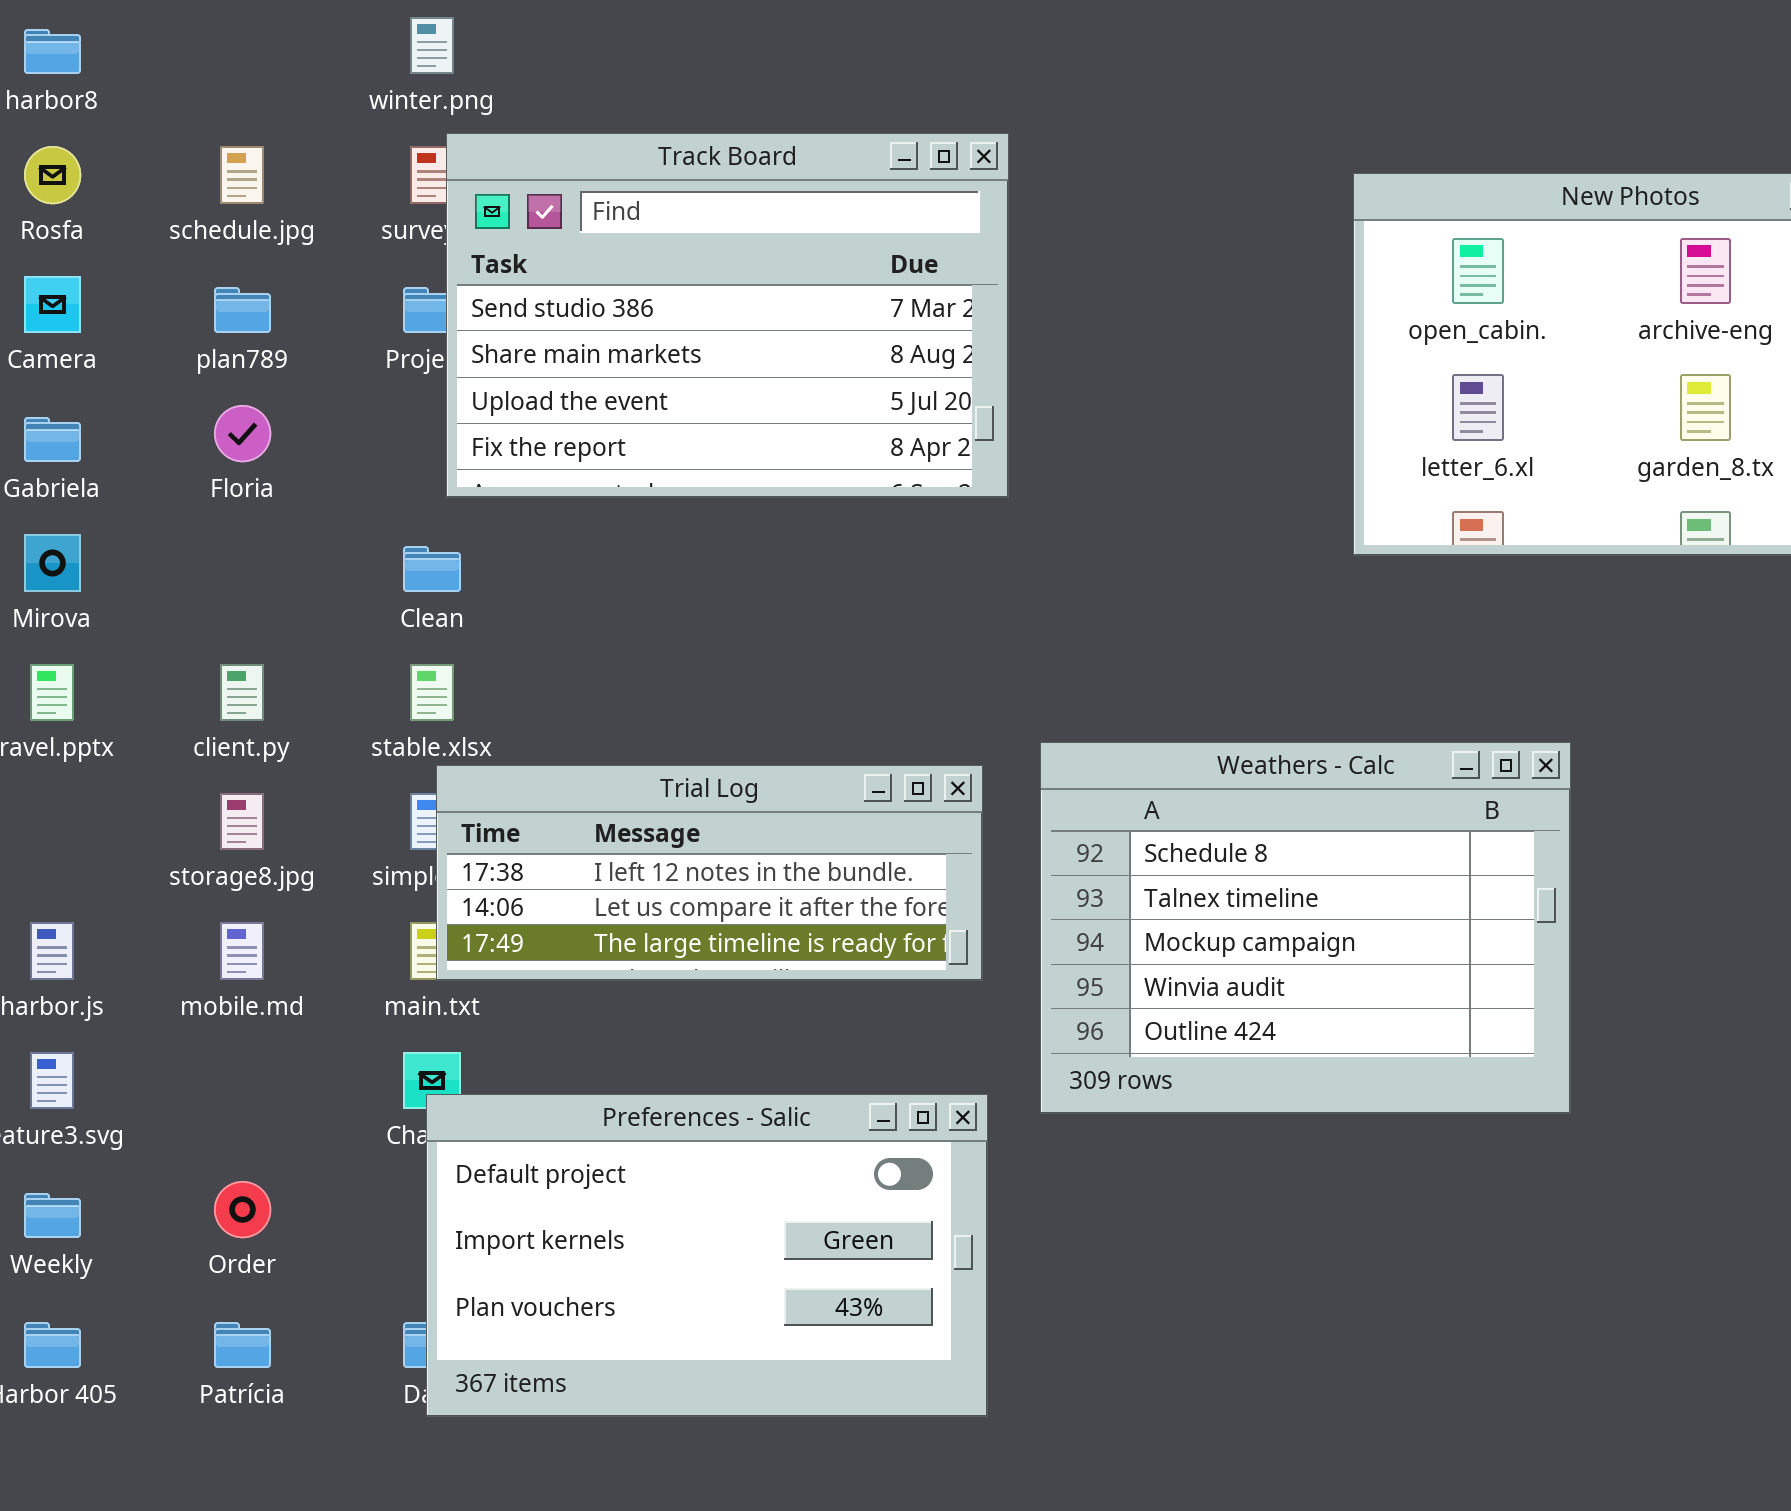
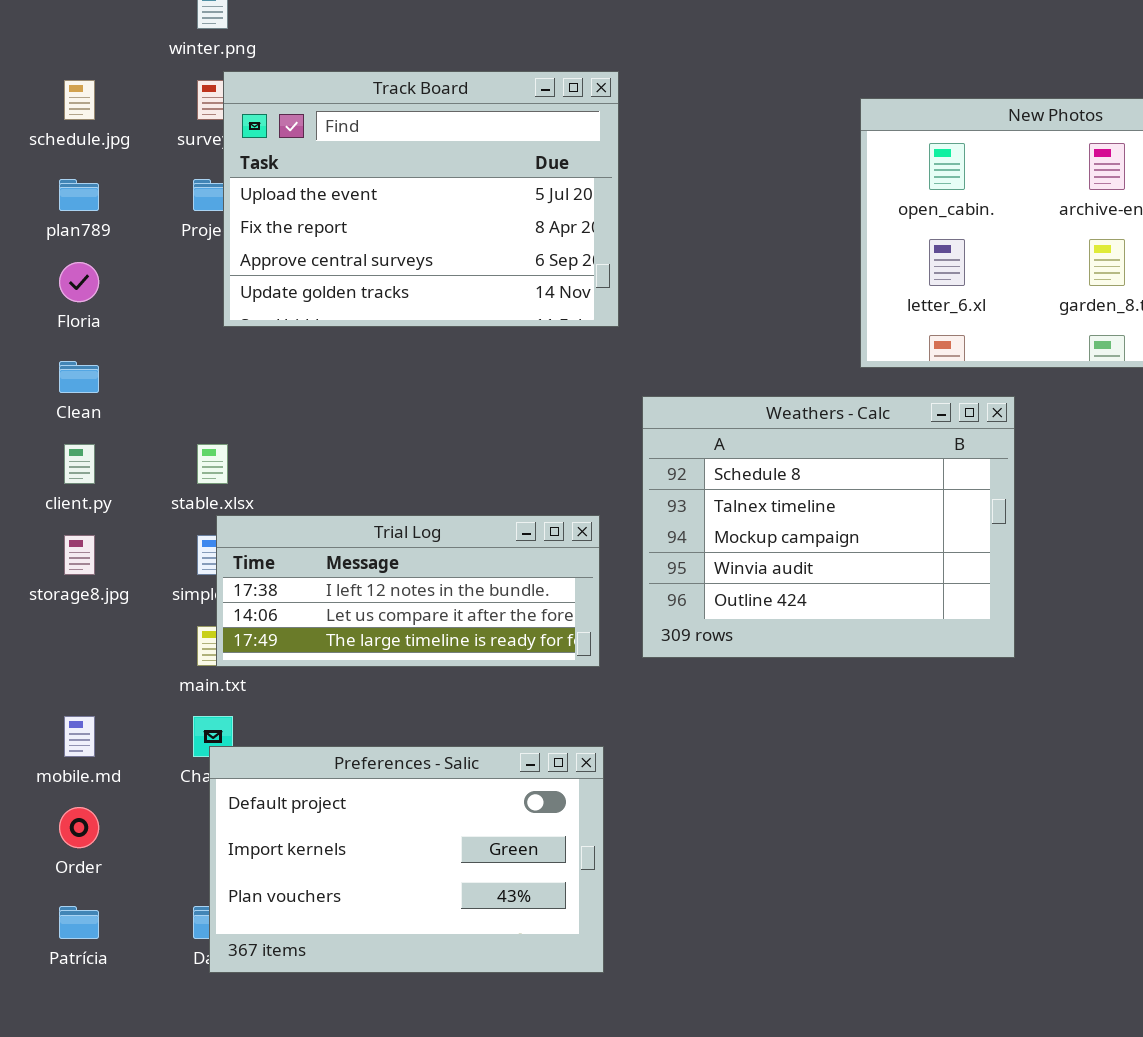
Track Board: [446,133,1009,498] -> [223,71,619,327], scrolled down 2 rows
Clean: [403,546,461,592] -> [59,361,99,393], moved
Weathers - Calc: [1040,742,1571,1114] -> [642,396,1015,658], moved
mobile.md: [220,922,264,980] -> [64,716,95,757], moved

